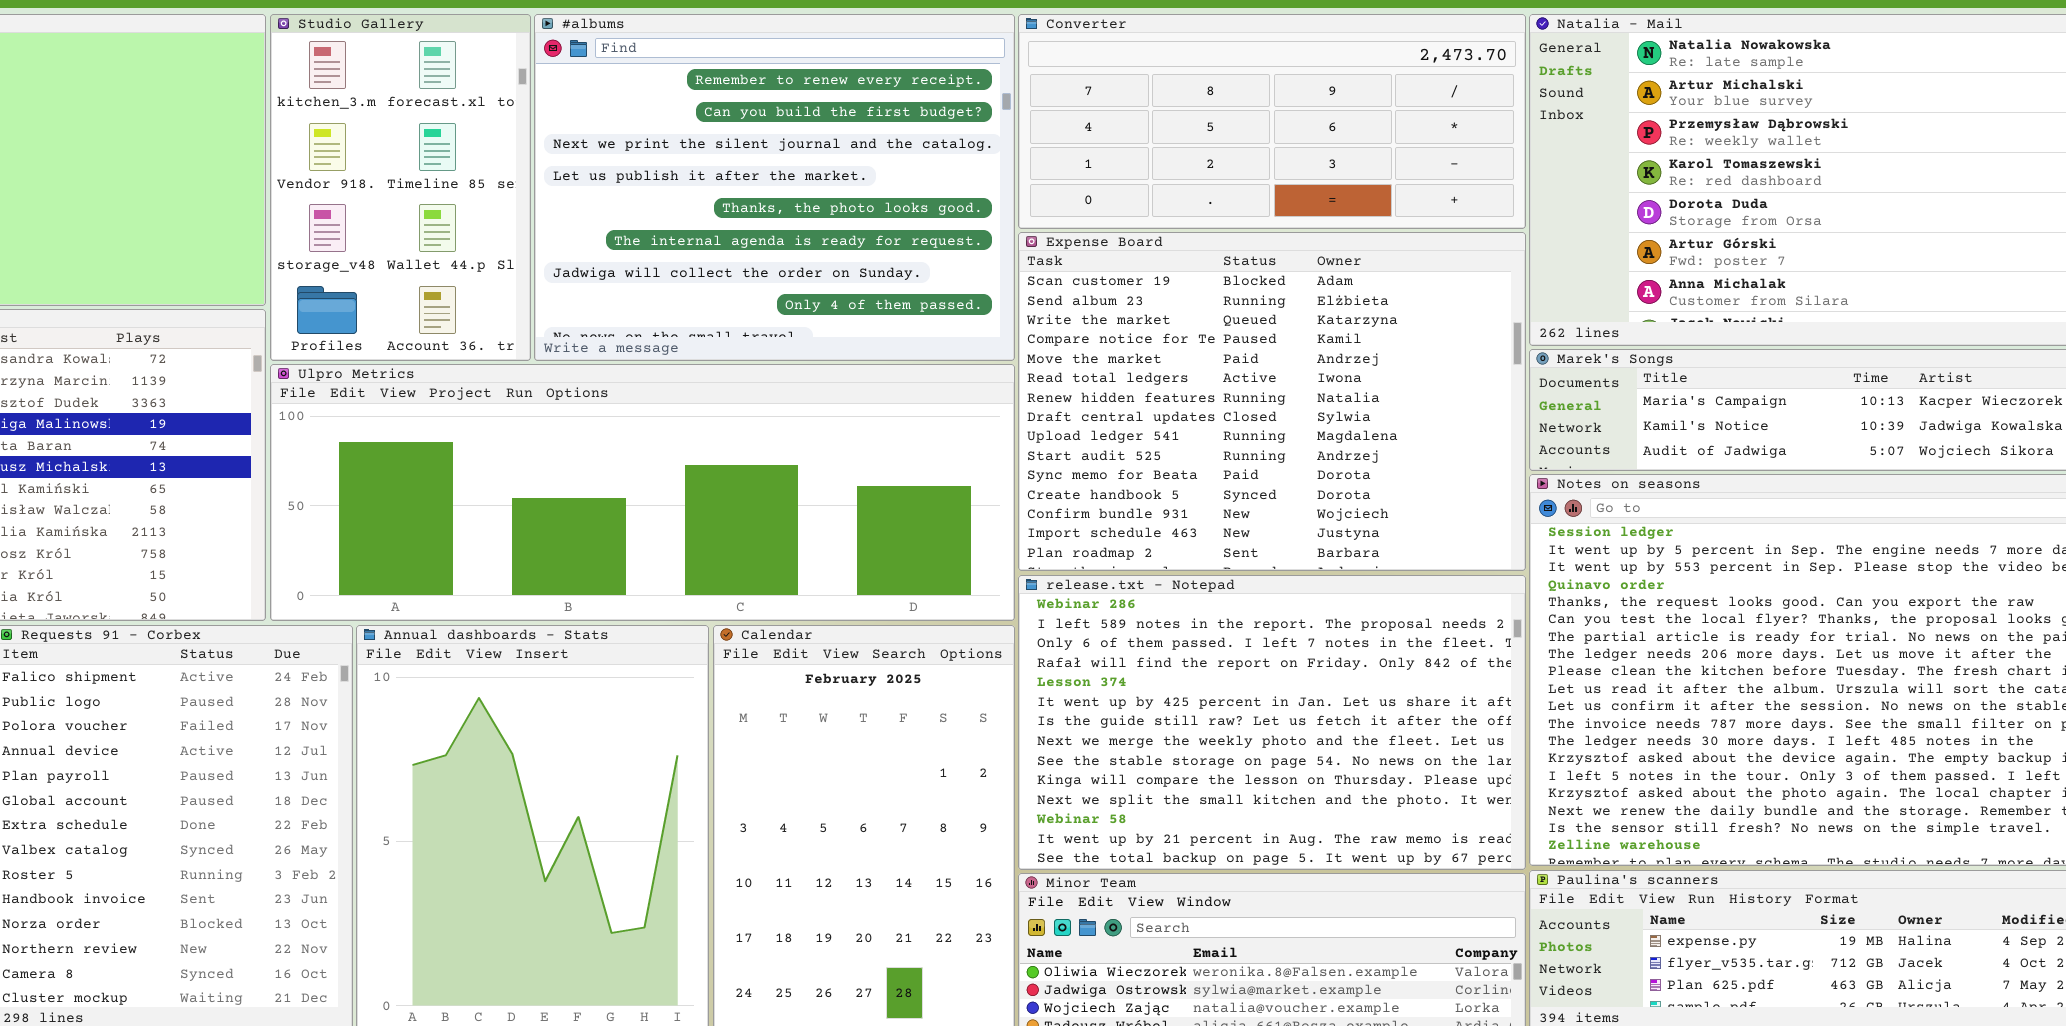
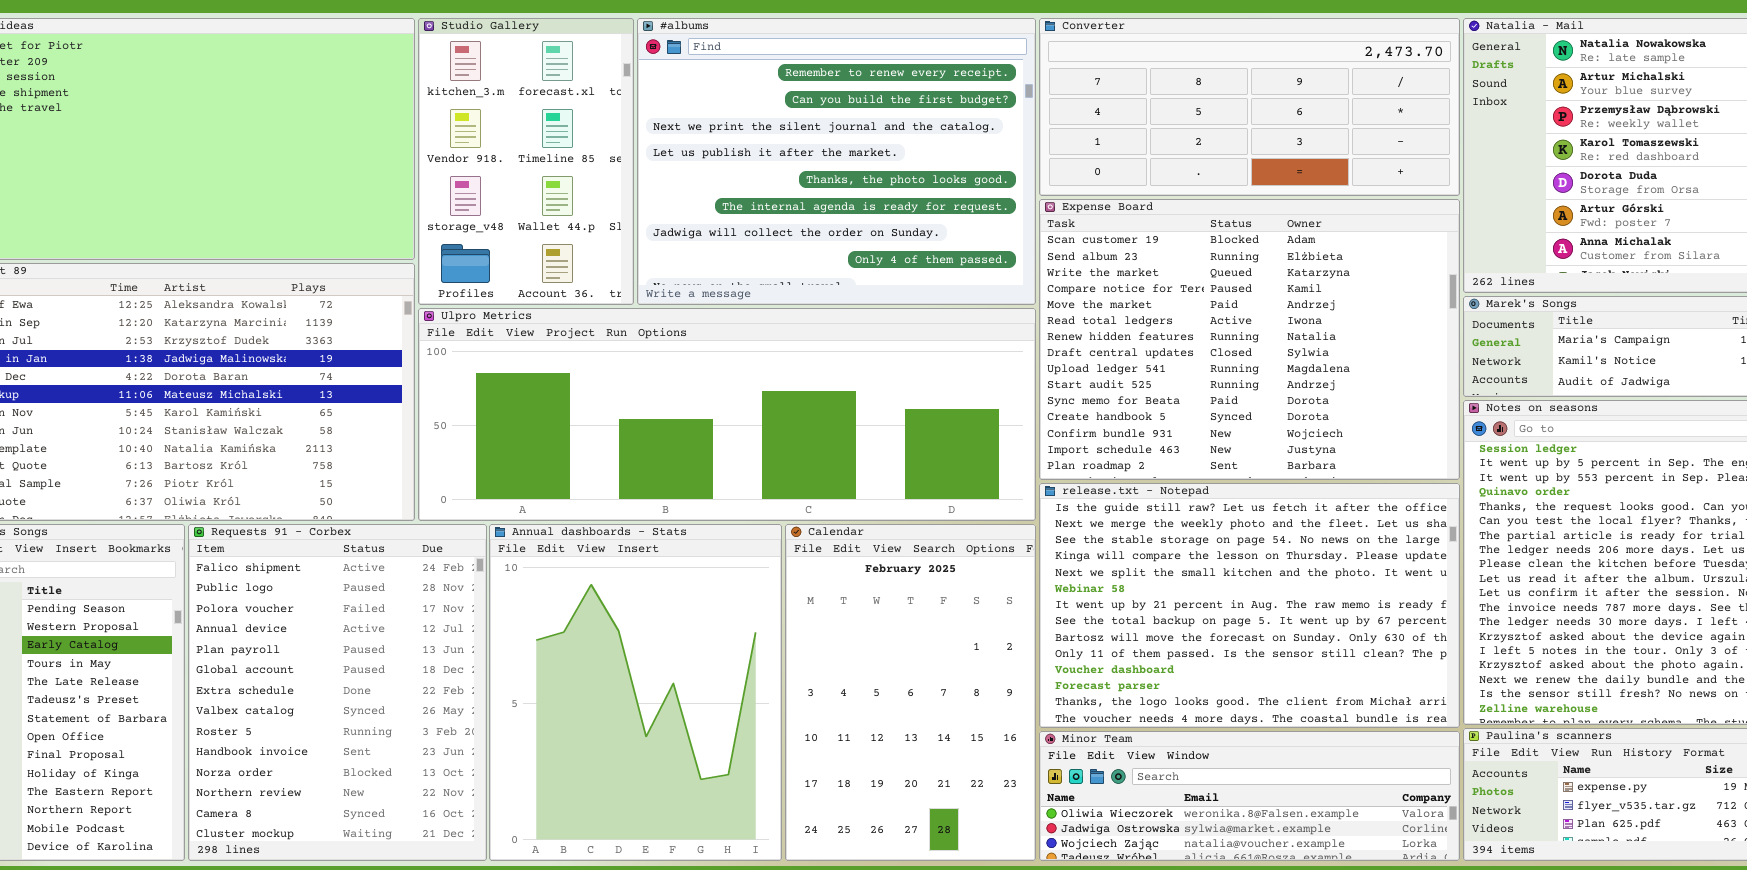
release.txt - Notepad: [1018,575,1526,870] -> [1039,483,1460,728], scrolled down 6 rows

